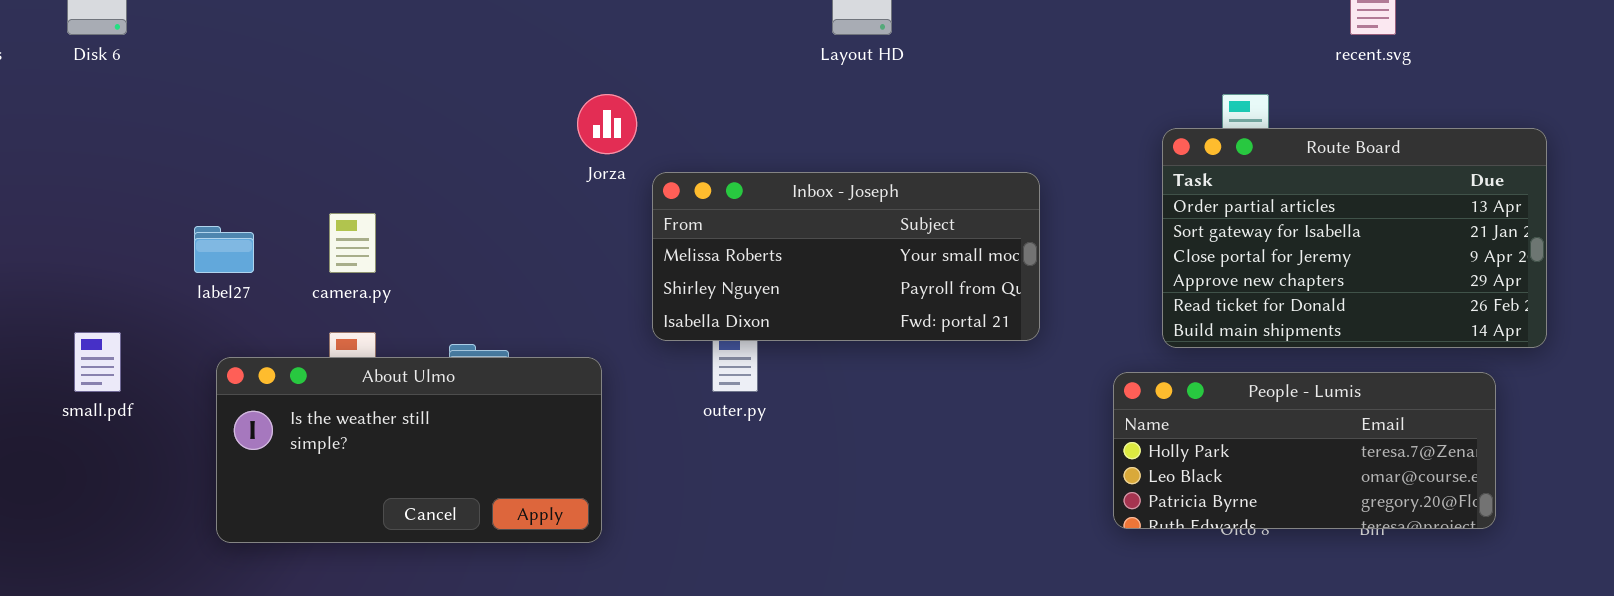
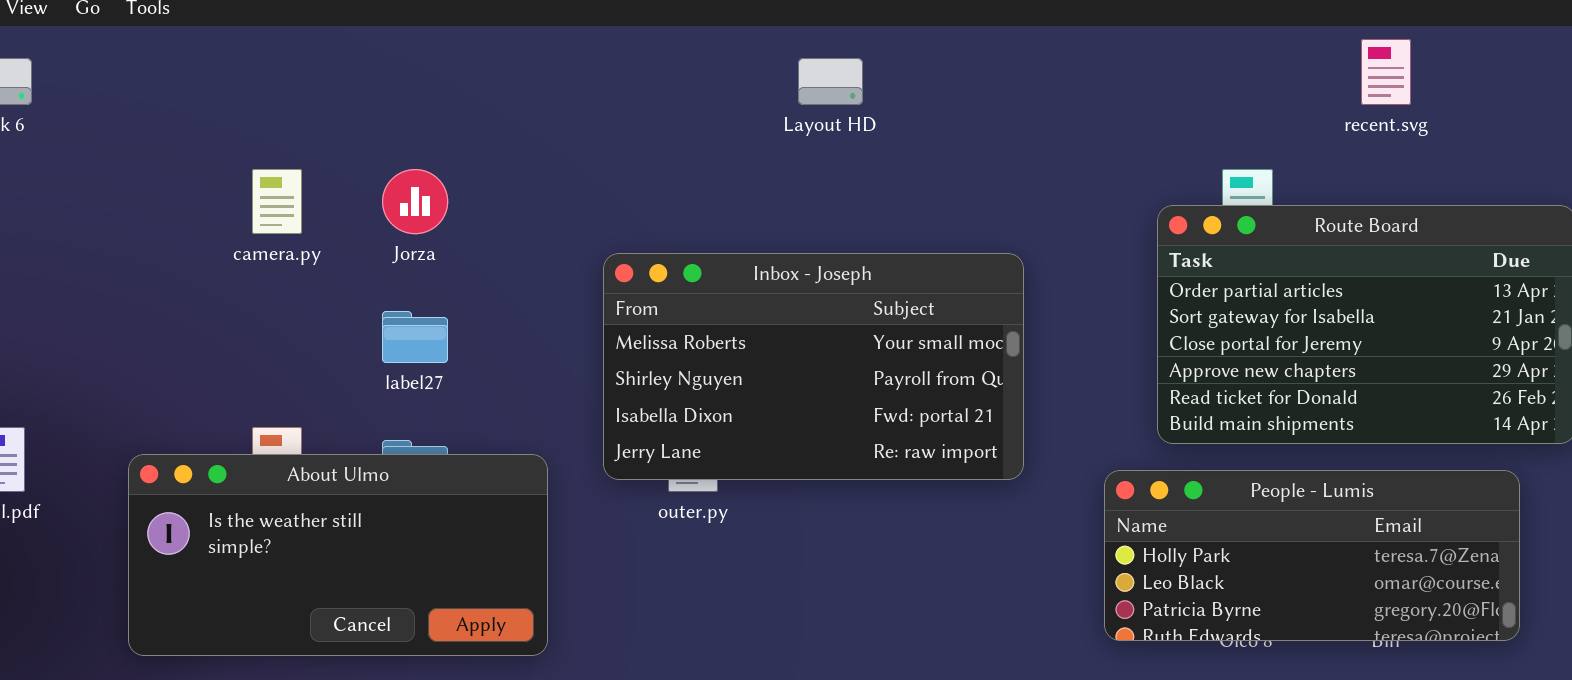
Jorza: [577,94,637,154] -> [382,169,448,234], moved
Inbox - Joseph: [652,172,1040,341] -> [603,253,1024,480], resized
camera.py: [329,213,376,273] -> [252,169,302,234], moved
label27: [194,226,254,273] -> [382,311,448,363], moved

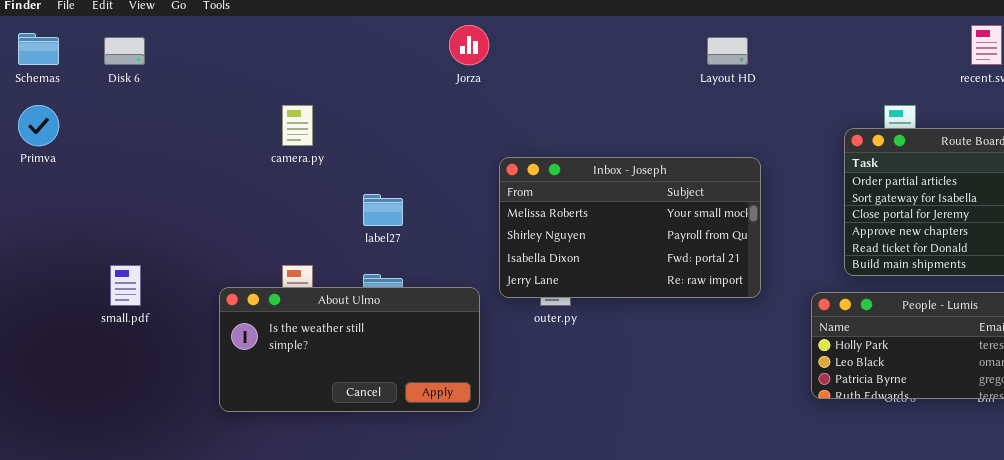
Layout HD: [798,58,863,105] -> [707,37,748,65], moved
Jorza: [382,169,448,234] -> [449,25,489,65], moved
About Ulmo: [128,454,548,656] -> [219,287,480,412], moved

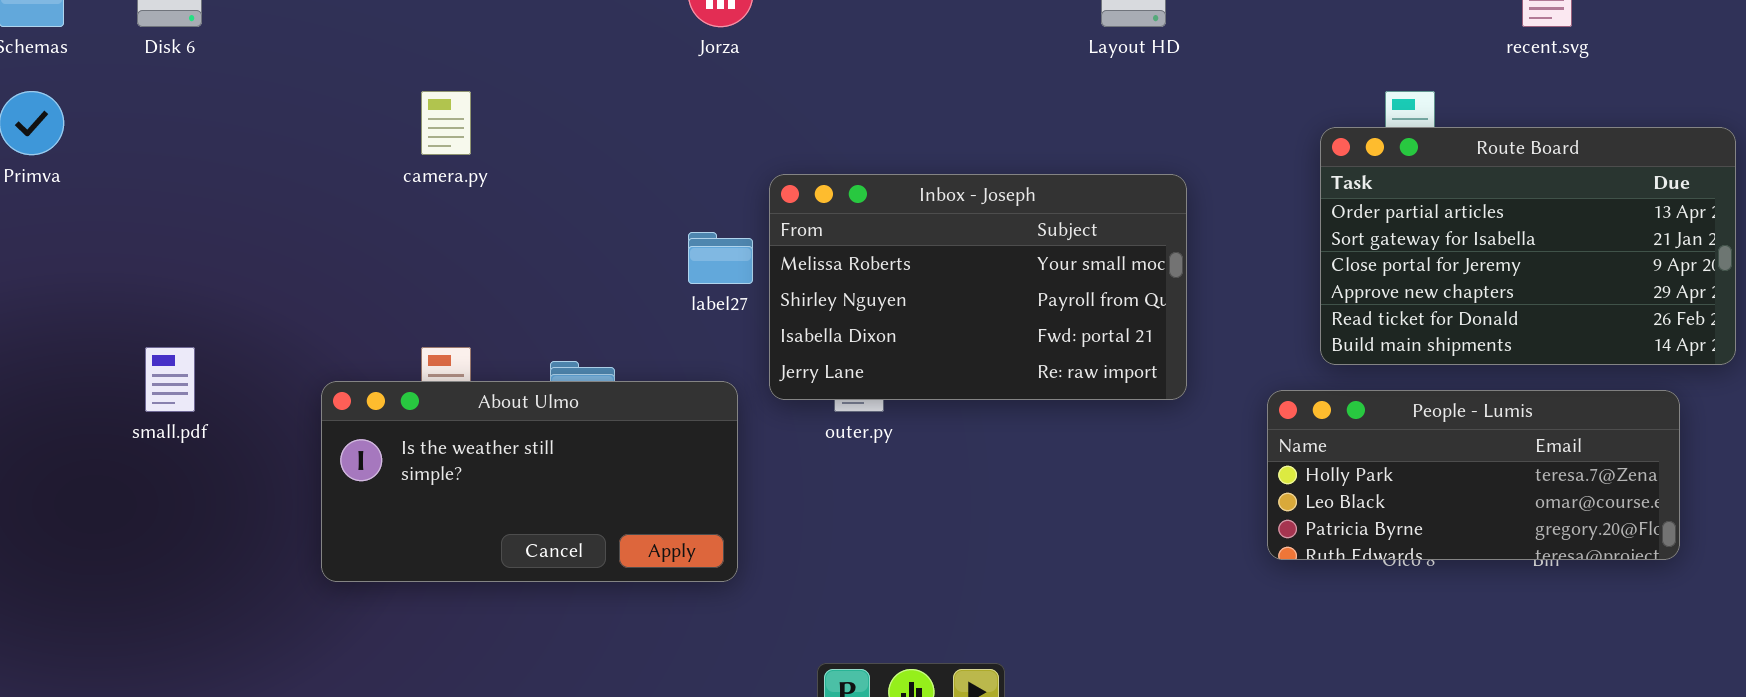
label27: [363,194,403,226] -> [688,232,753,284], moved

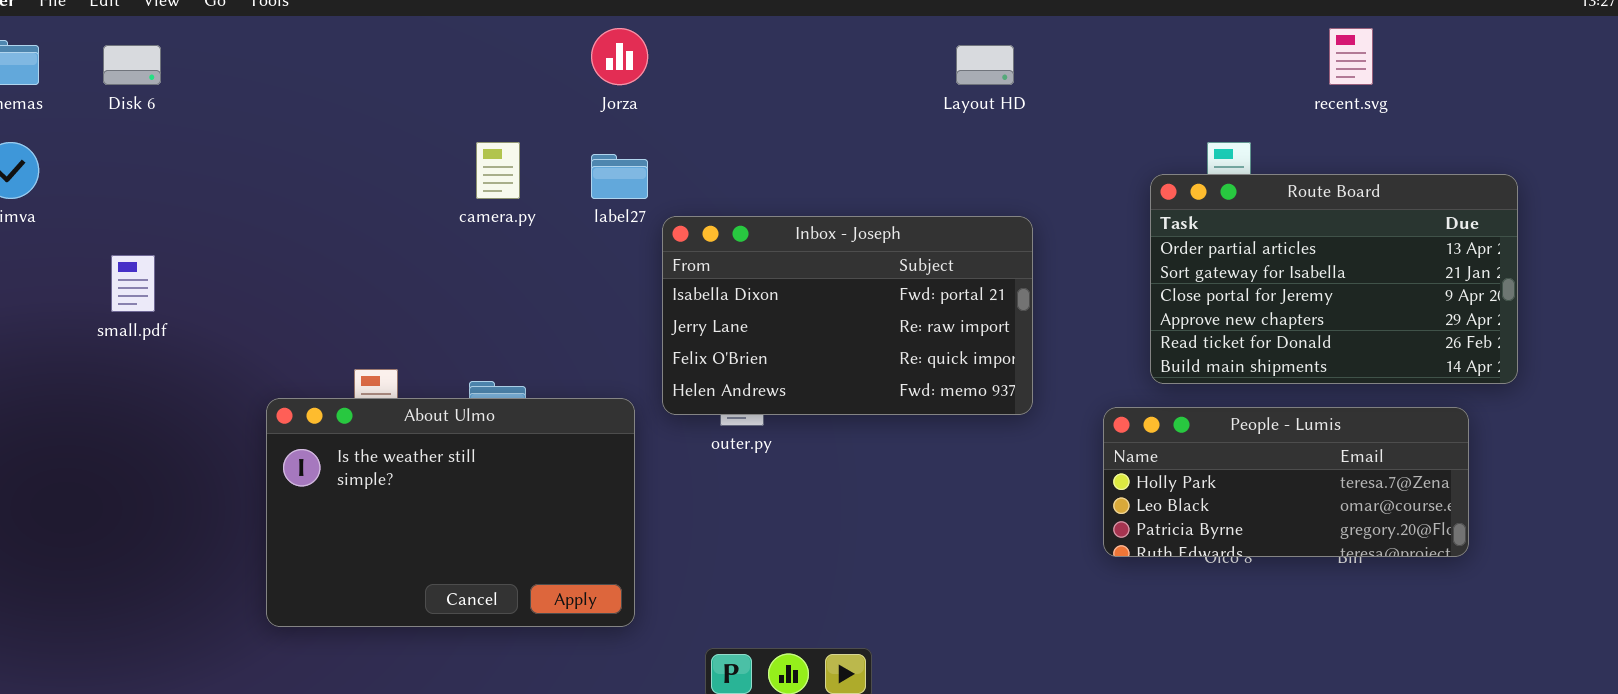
camera.py: [421,91,471,155] -> [476,142,520,199], moved
Inbox - Joseph: [769,174,1187,400] -> [662,216,1033,415], scrolled down 2 rows
label27: [688,232,753,284] -> [591,154,648,199], moved
small.pdf: [145,347,195,412] -> [111,255,155,312], moved
About Ulmo: [321,381,738,582] -> [266,398,635,627], resized

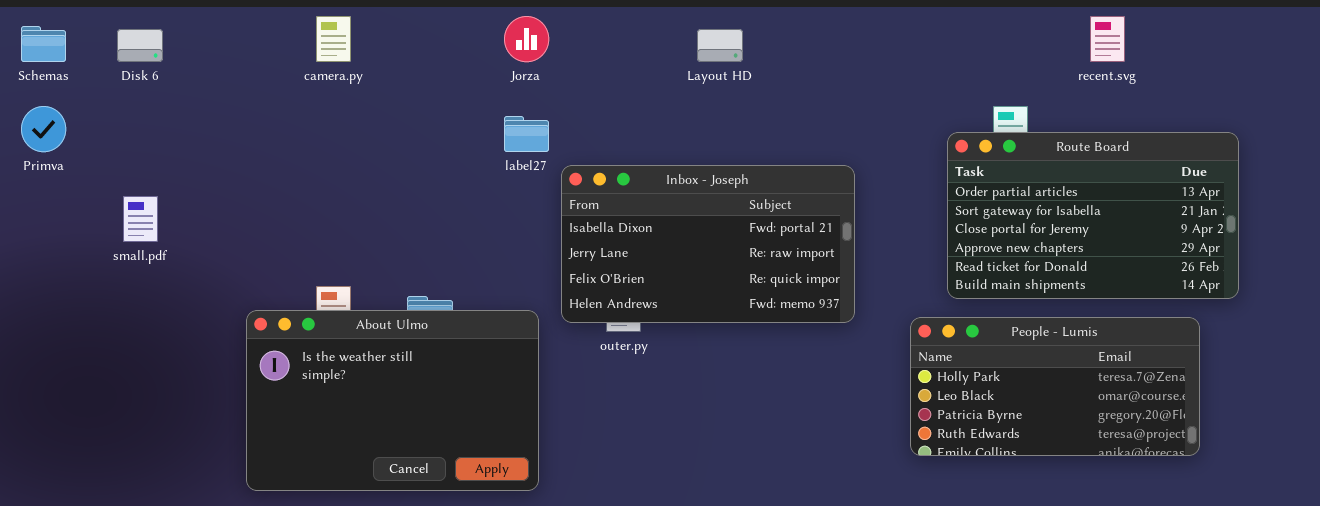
Layout HD: [956,45,1014,85] -> [697,29,743,62], moved
camera.py: [476,142,520,199] -> [316,16,351,62], moved
People - Lumis: [1103,407,1469,557] -> [910,317,1200,456], resized

